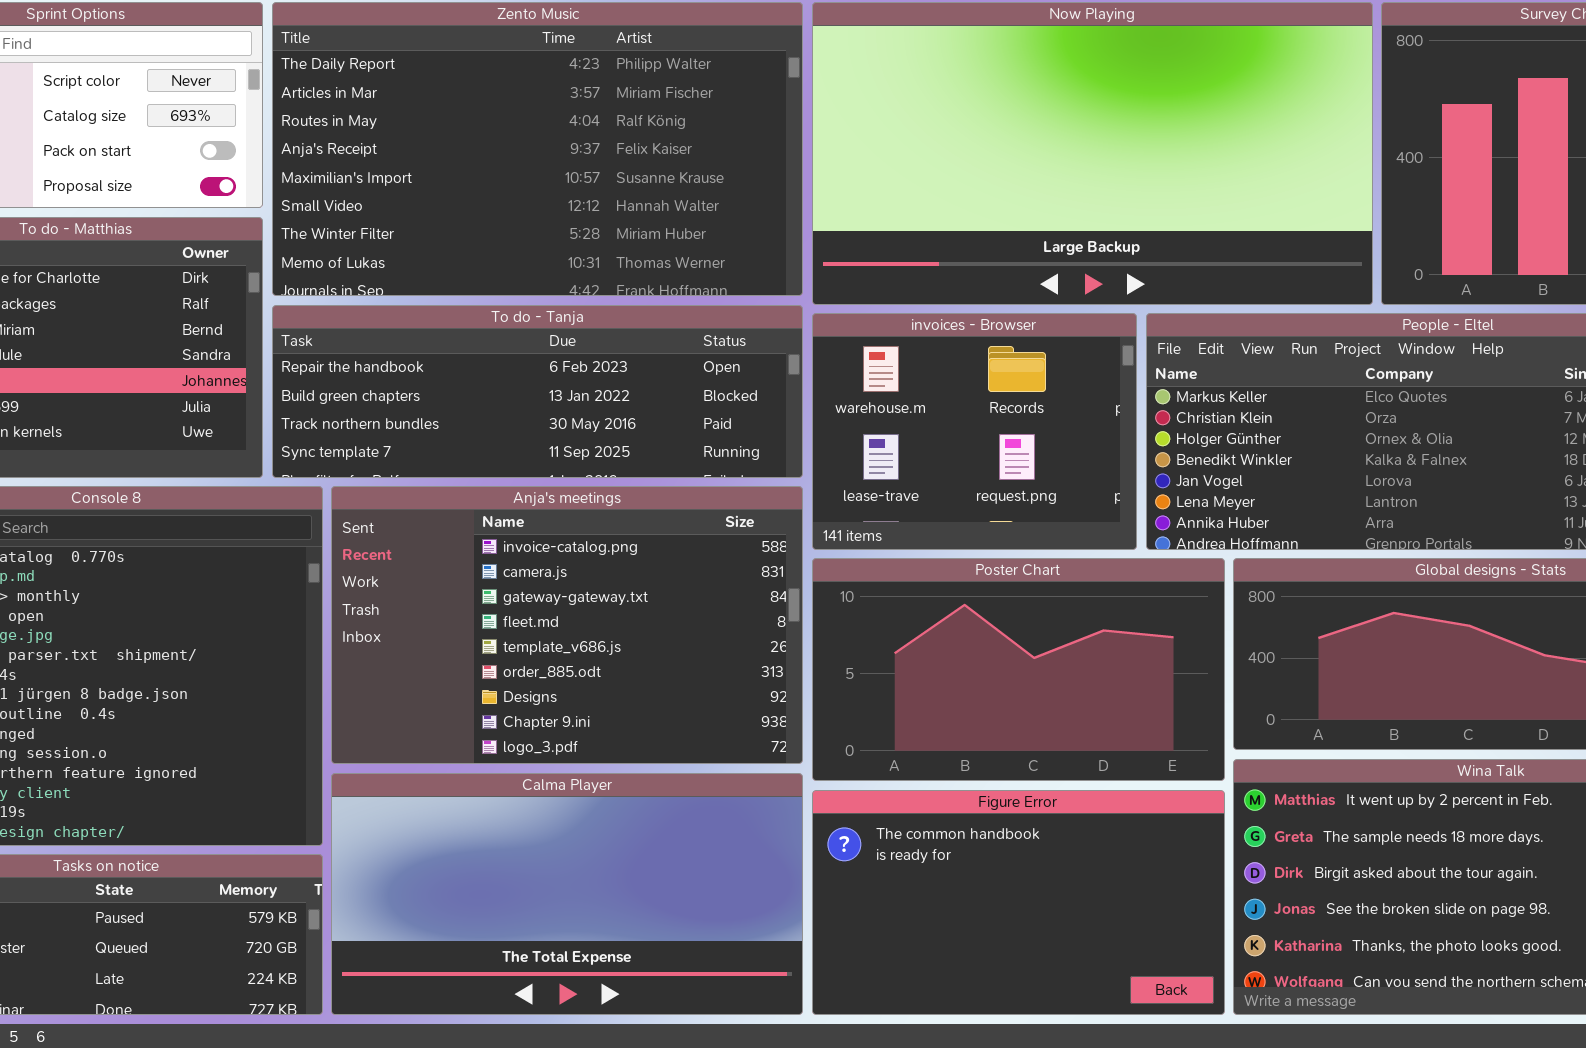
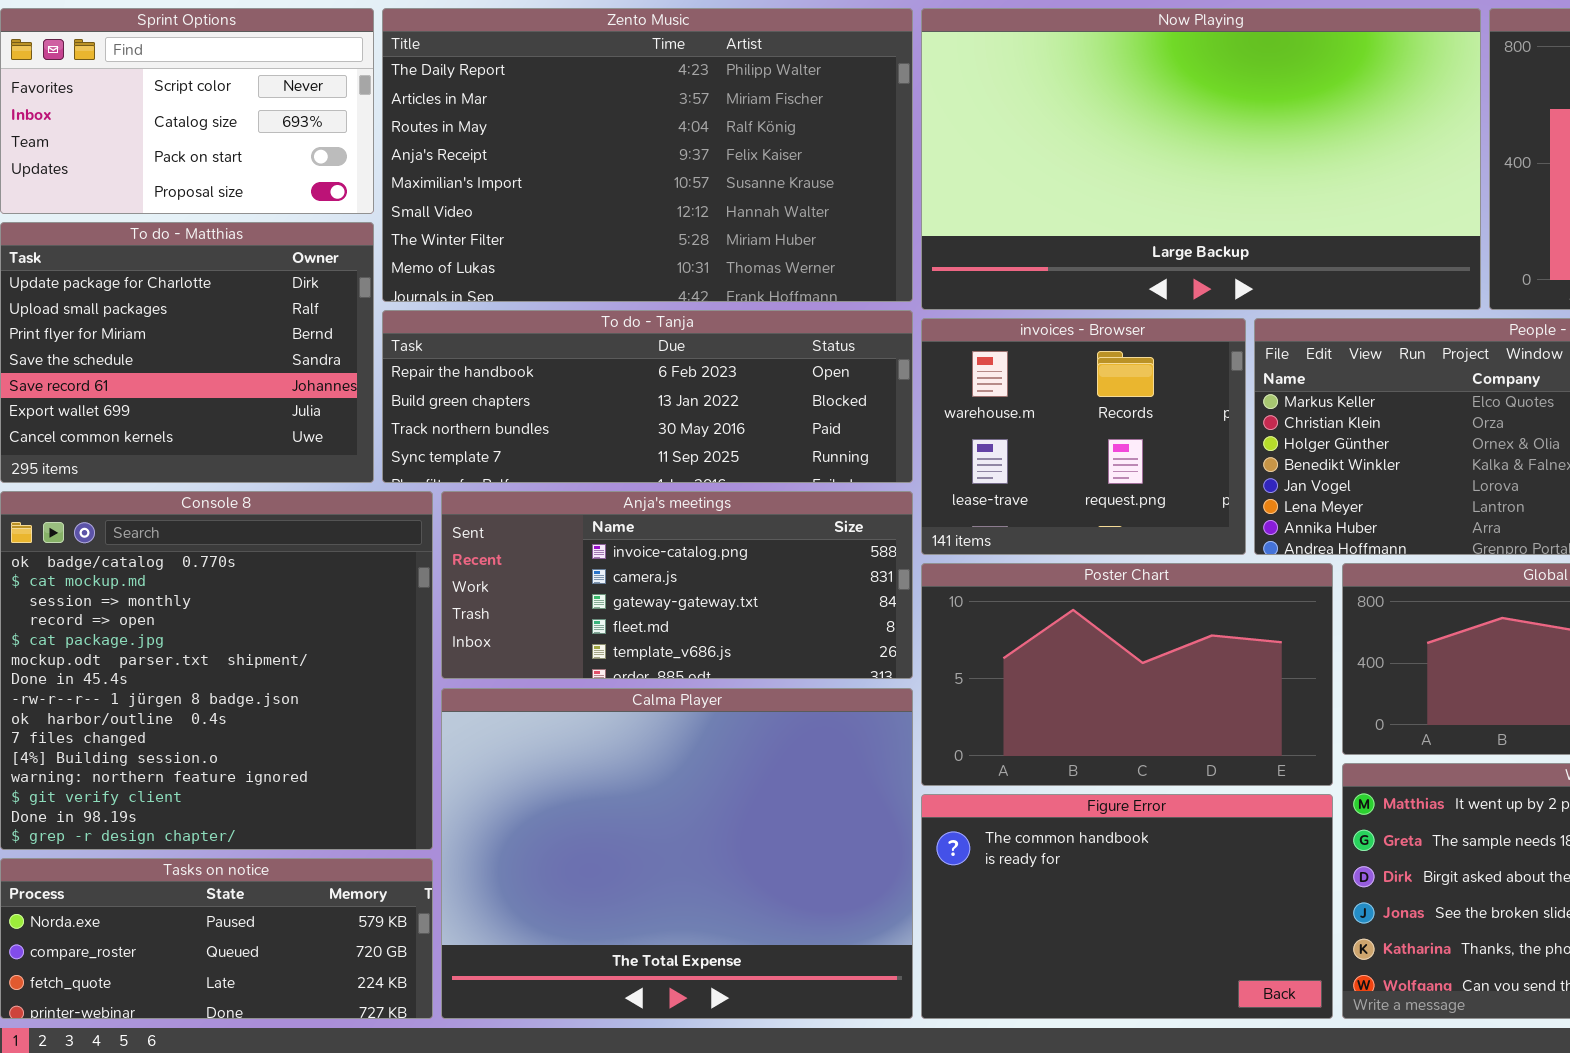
Anja's meetings: [331,486,803,764] -> [441,491,913,679], resized
Calma Player: [331,773,803,1015] -> [441,688,913,1019], resized

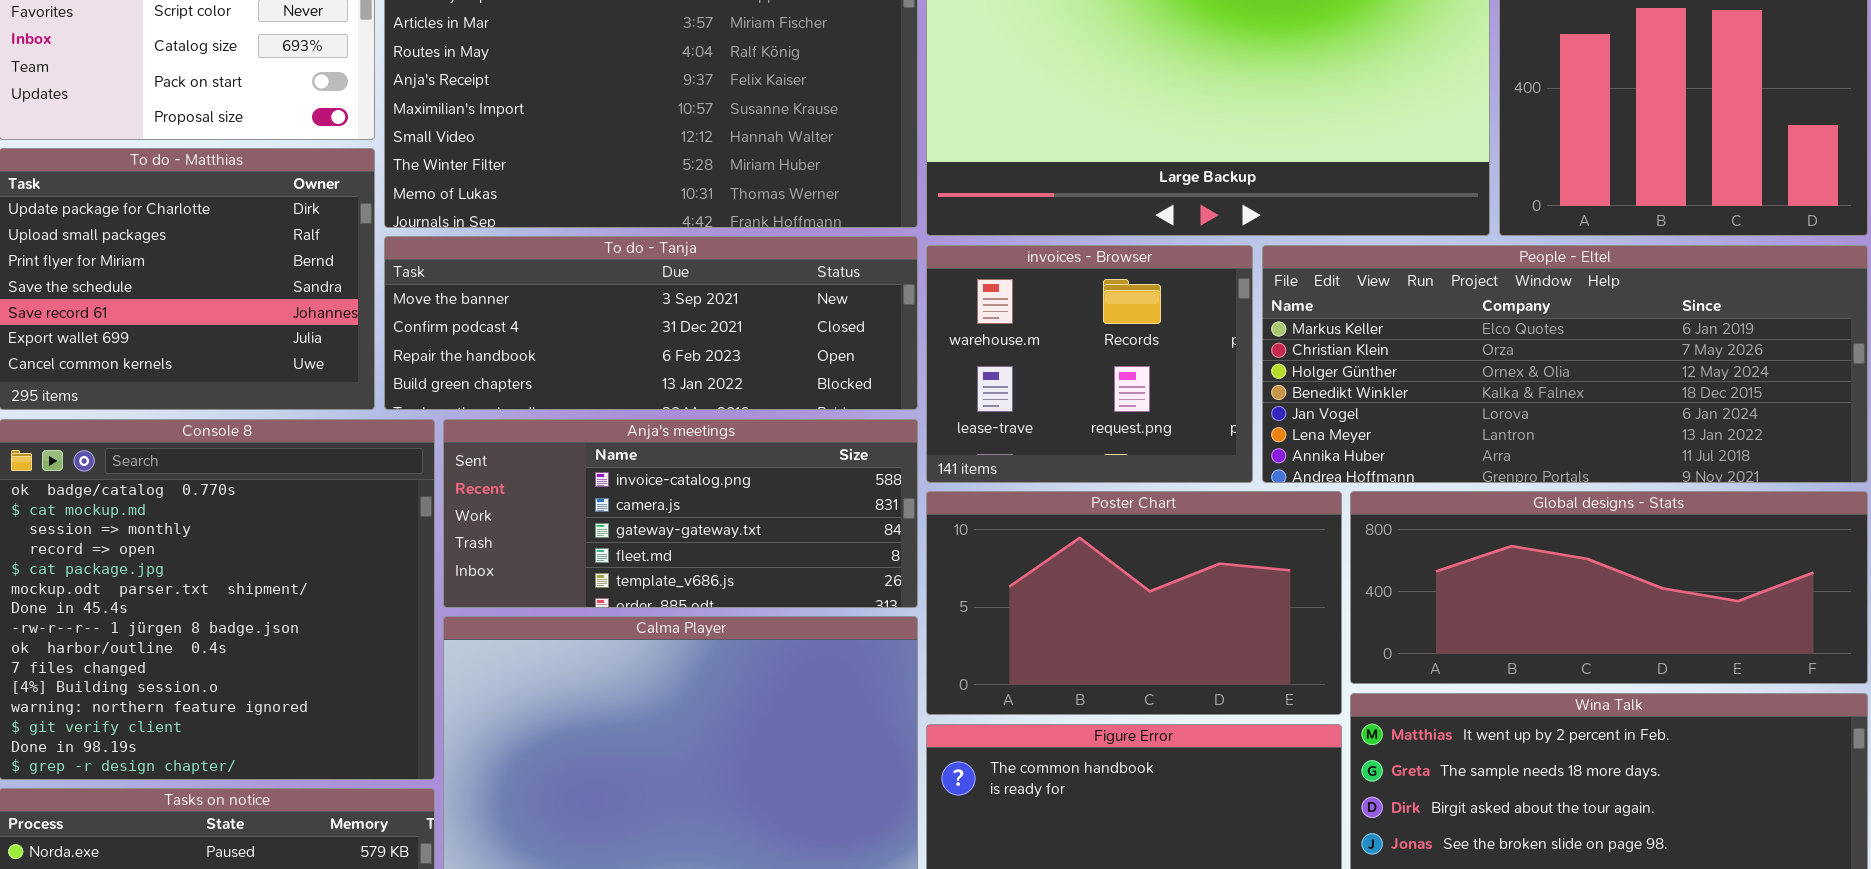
To do - Tanja: [382,310,913,483] -> [384,236,918,410], scrolled up 2 rows

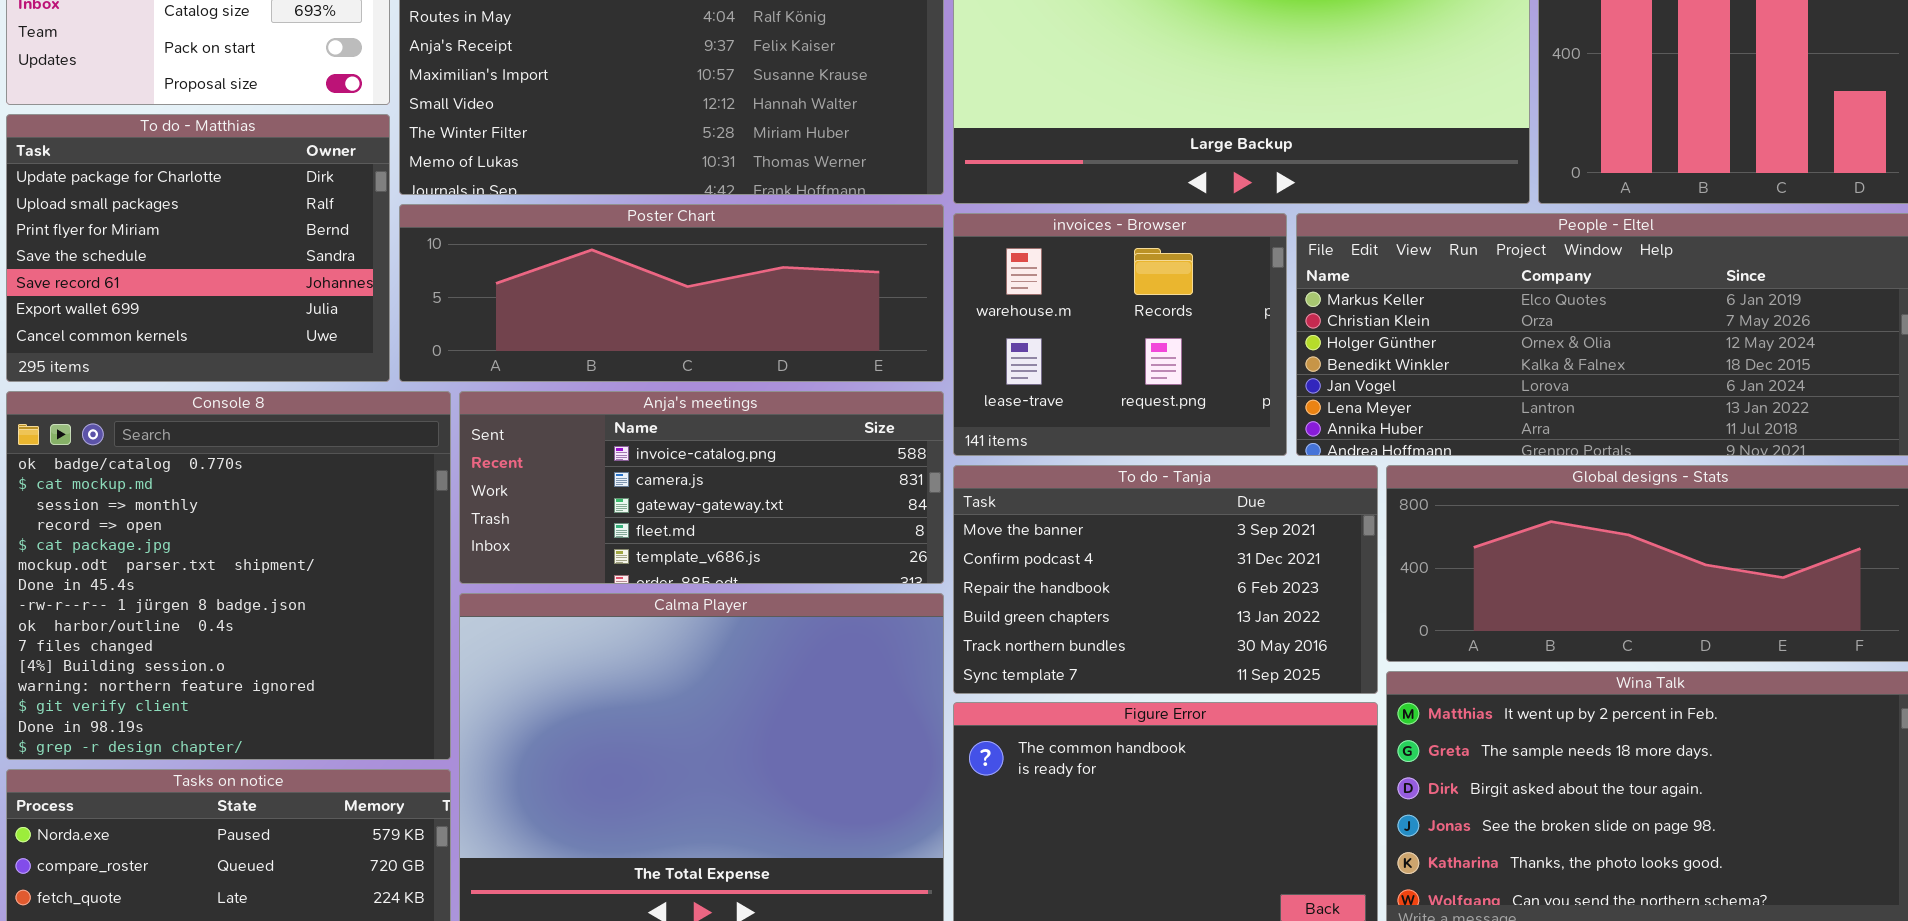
To do - Tanja: [384,236,918,410] -> [953,465,1378,694], moved, resized
Poster Chart: [926,491,1342,715] -> [399,204,944,382], moved, resized

